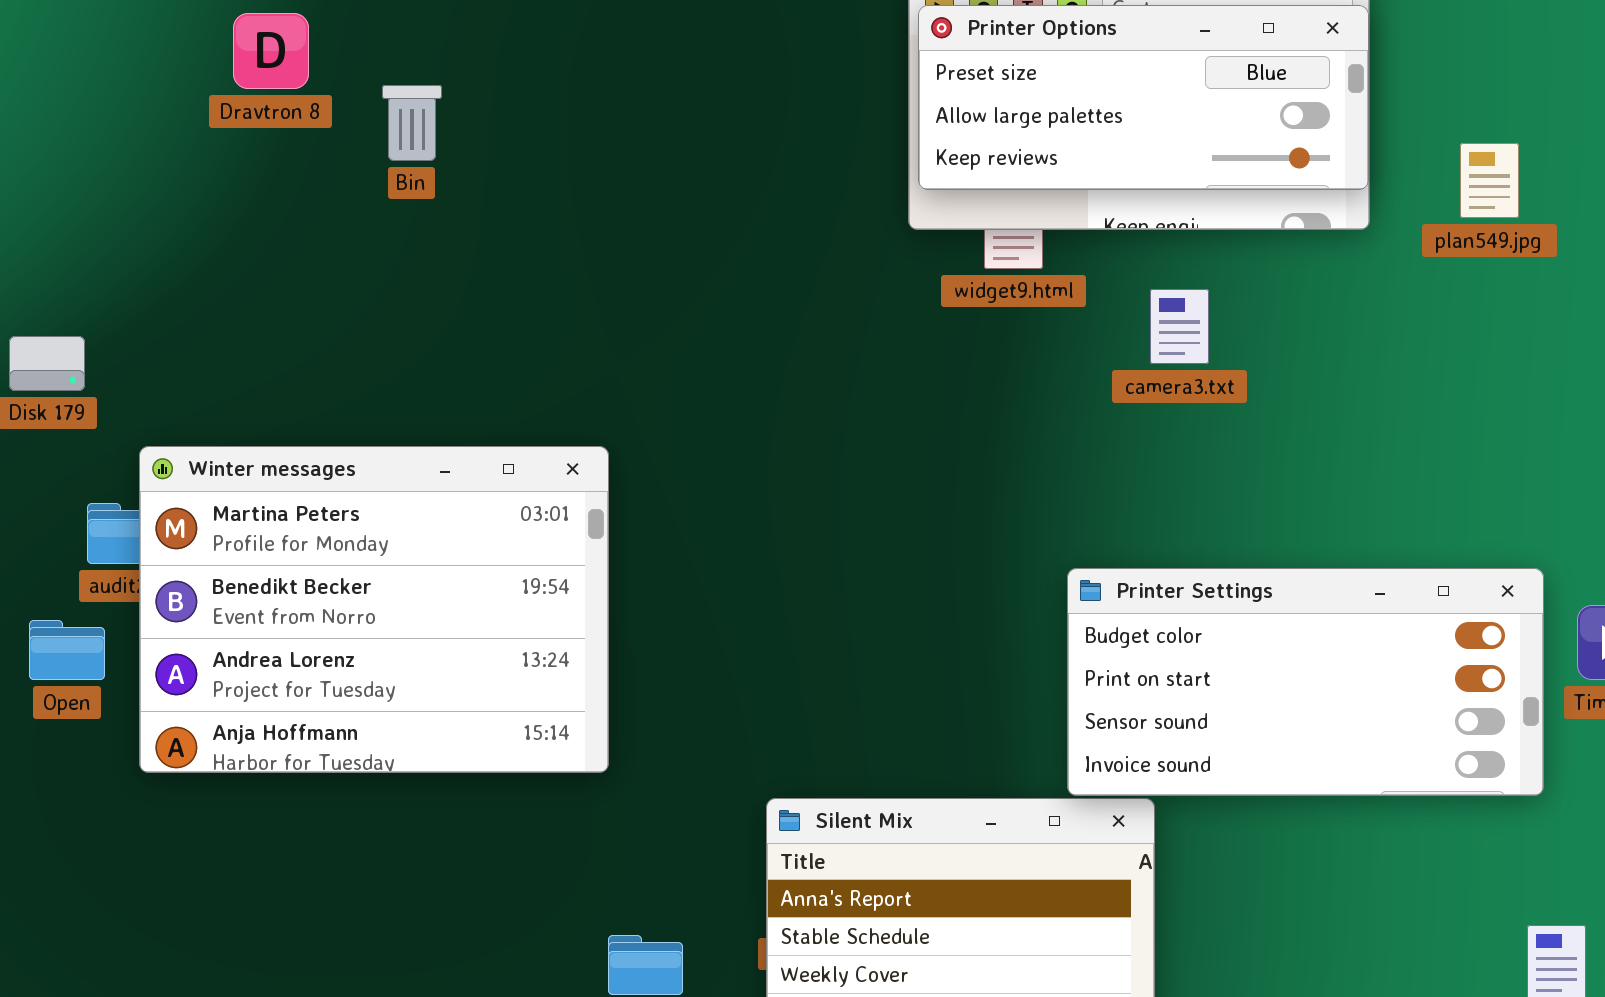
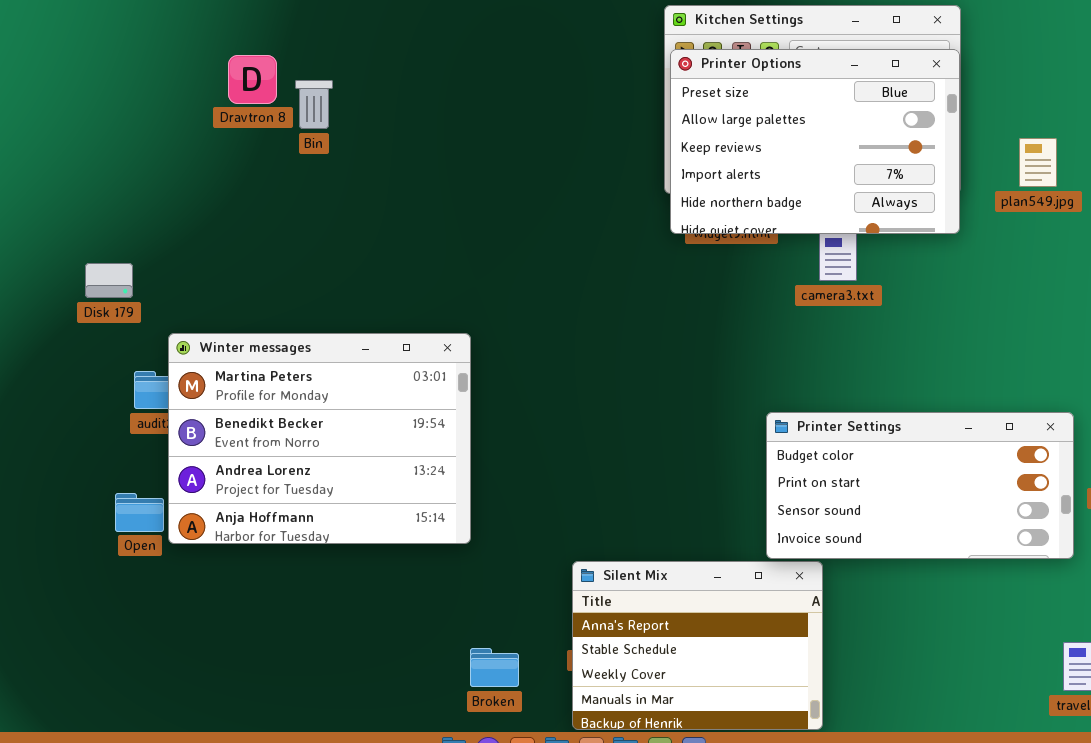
Printer Options: [918,5,1369,190] -> [670,49,960,234], resized
Bin: [382,85,442,161] -> [295,80,333,129], moved
Open: [29,620,105,680] -> [115,493,164,532], moved

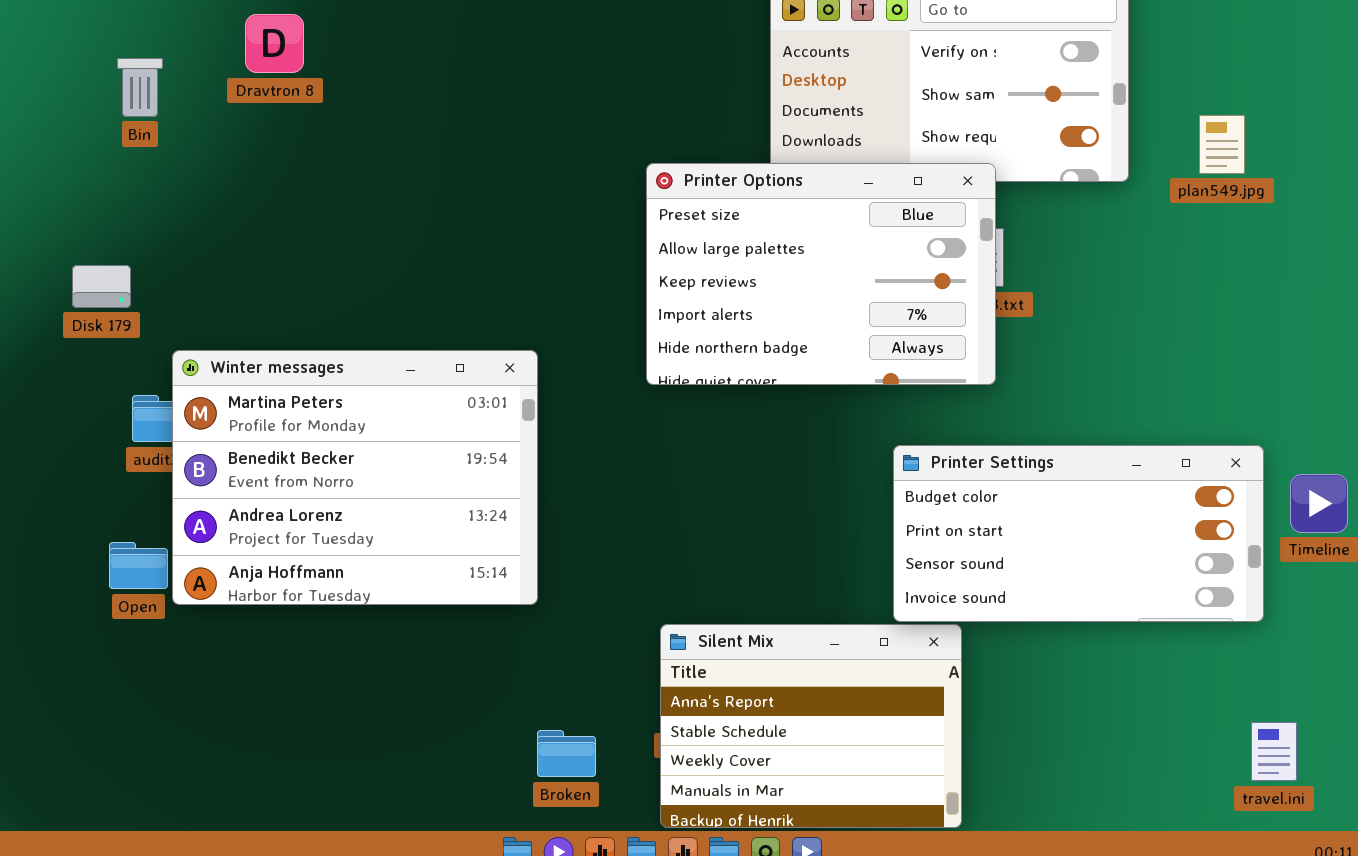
Printer Options: [670,49,960,234] -> [646,163,996,385], moved
Bin: [295,80,333,129] -> [117,58,163,117], moved

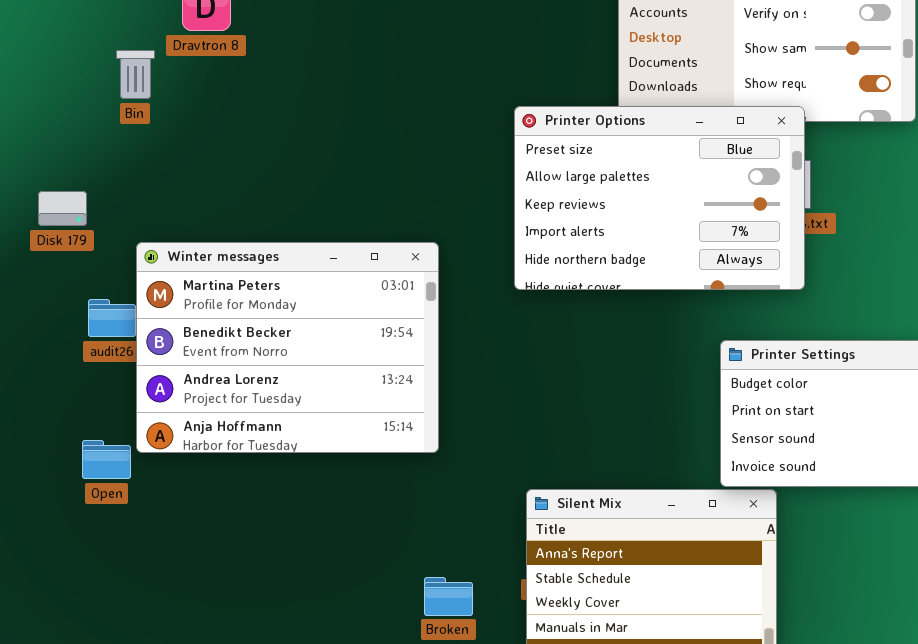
Bin: [117,58,163,117] -> [116,50,155,99], moved
Winter messages: [172,350,538,605] -> [136,242,439,453], moved
Open: [109,542,168,589] -> [82,440,131,479], moved

